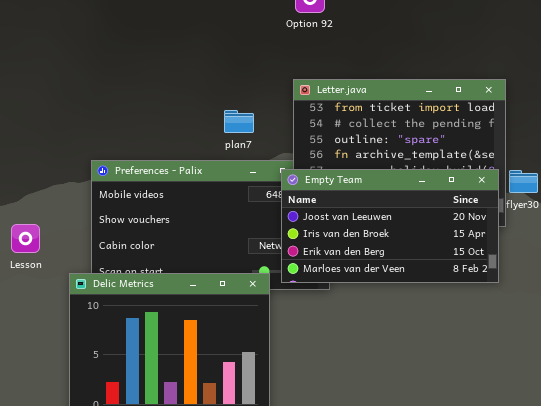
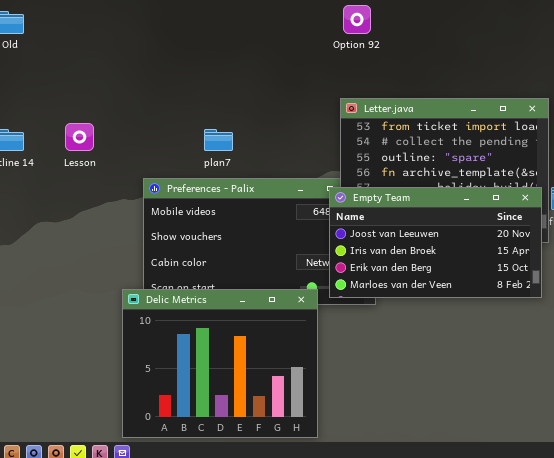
plan7: [224,110,254,133] -> [204,129,233,151], moved
Lesson: [11,224,40,253] -> [65,123,94,151], moved

